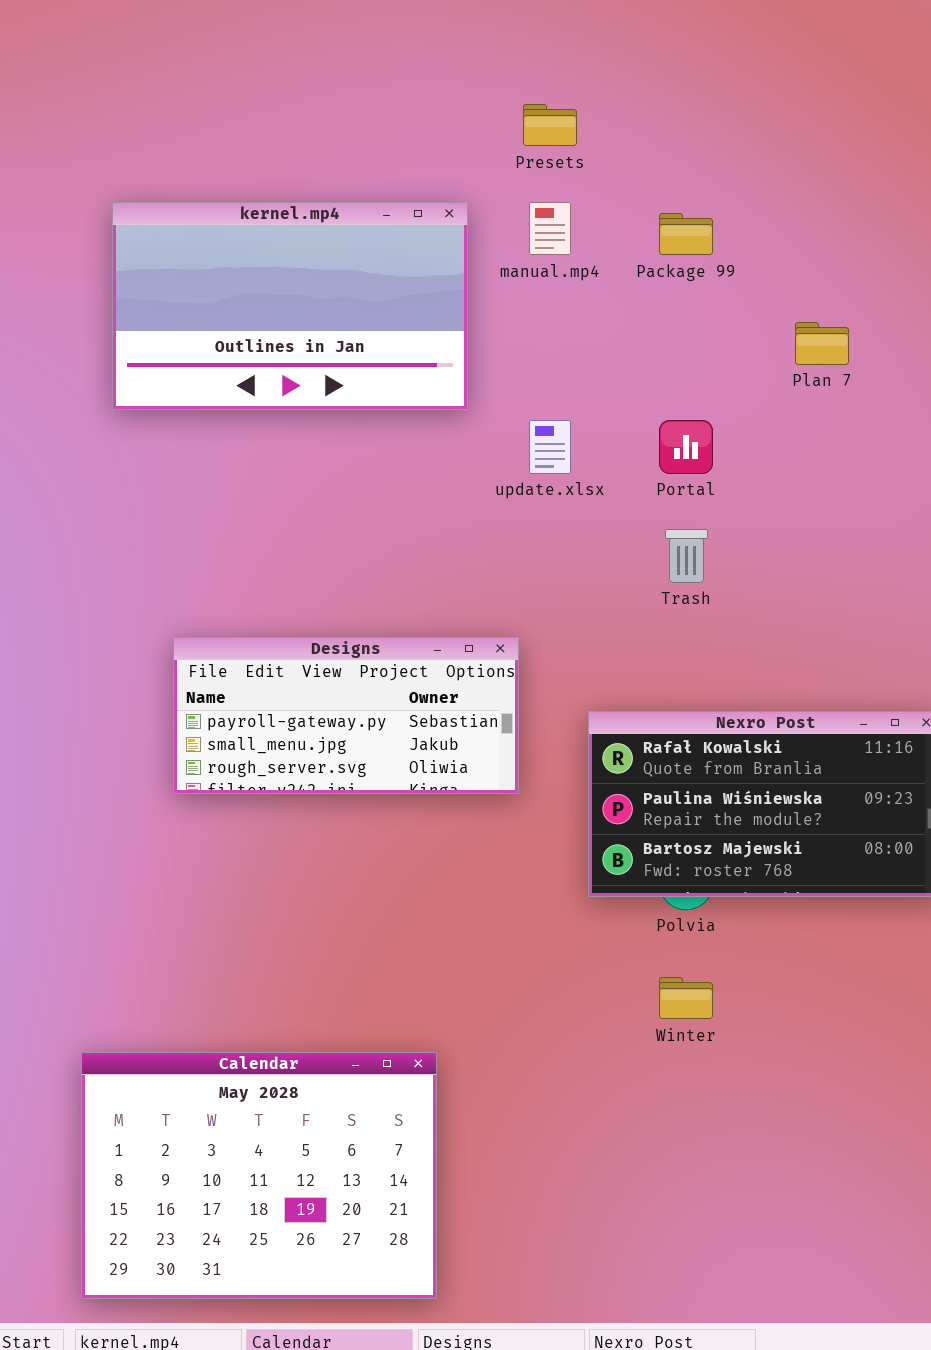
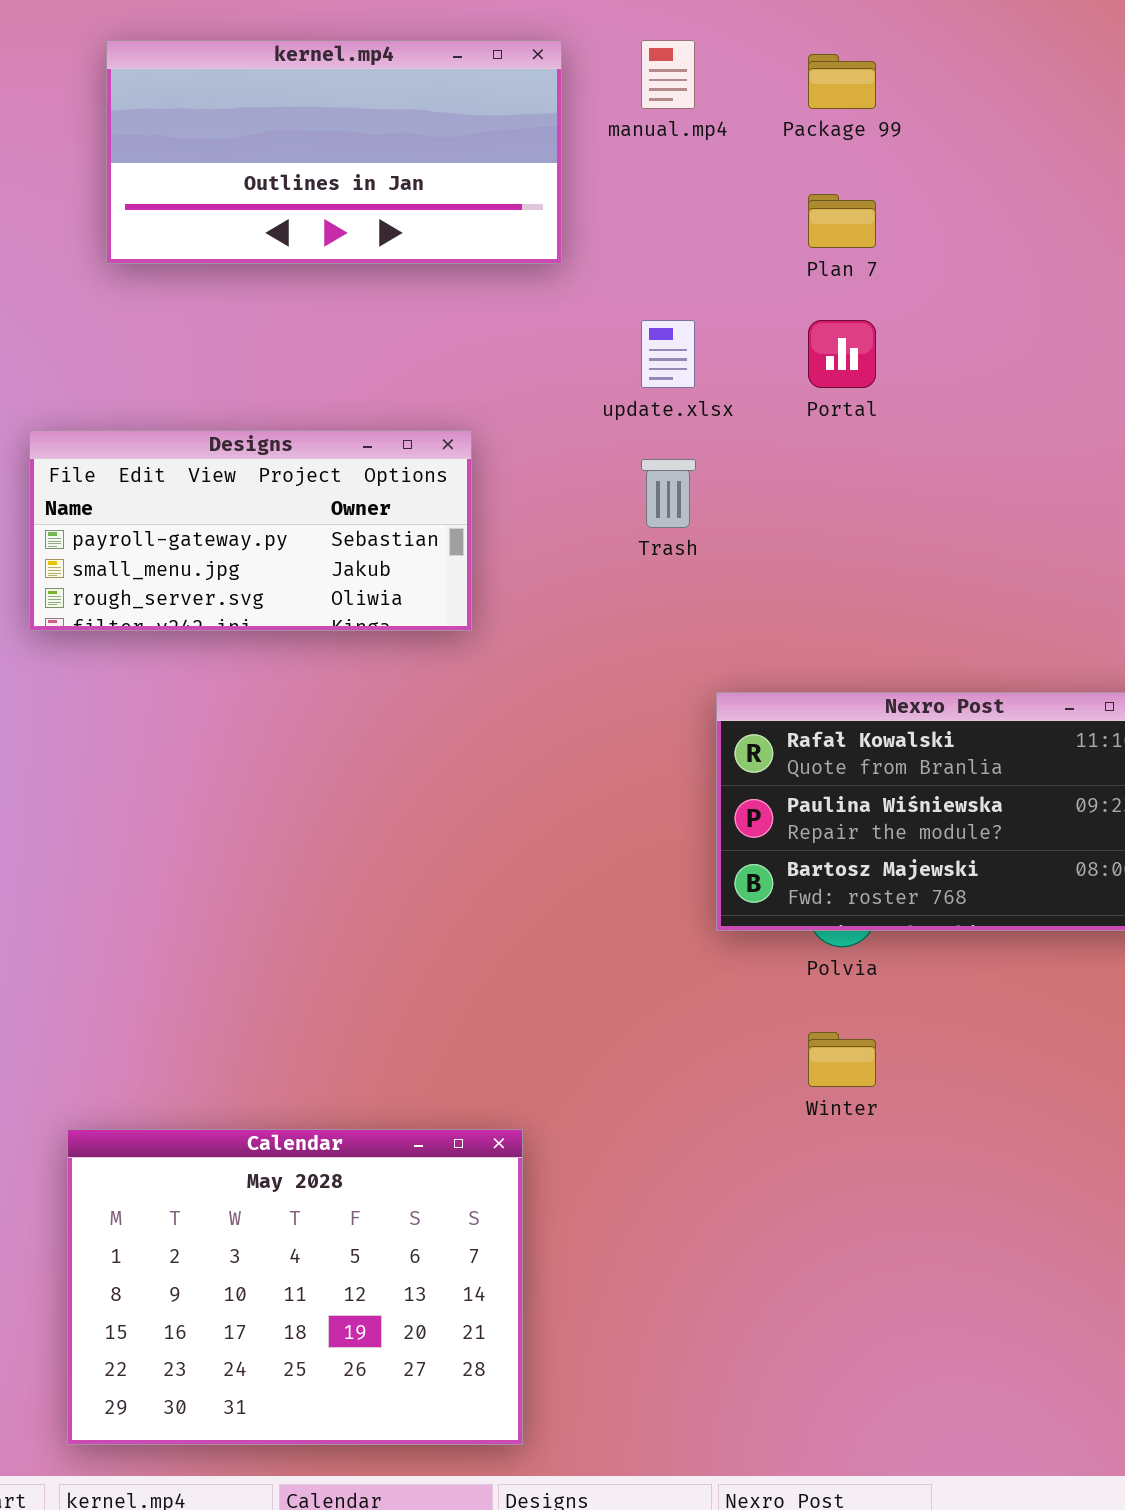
kernel.mp4: [112,202,468,410] -> [106,40,562,264], resized
Plan 7: [795,322,849,365] -> [808,194,876,248], moved
Trash: [665,529,708,583] -> [641,459,696,528], moved
Designs: [173,637,519,794] -> [29,430,472,631], moved

